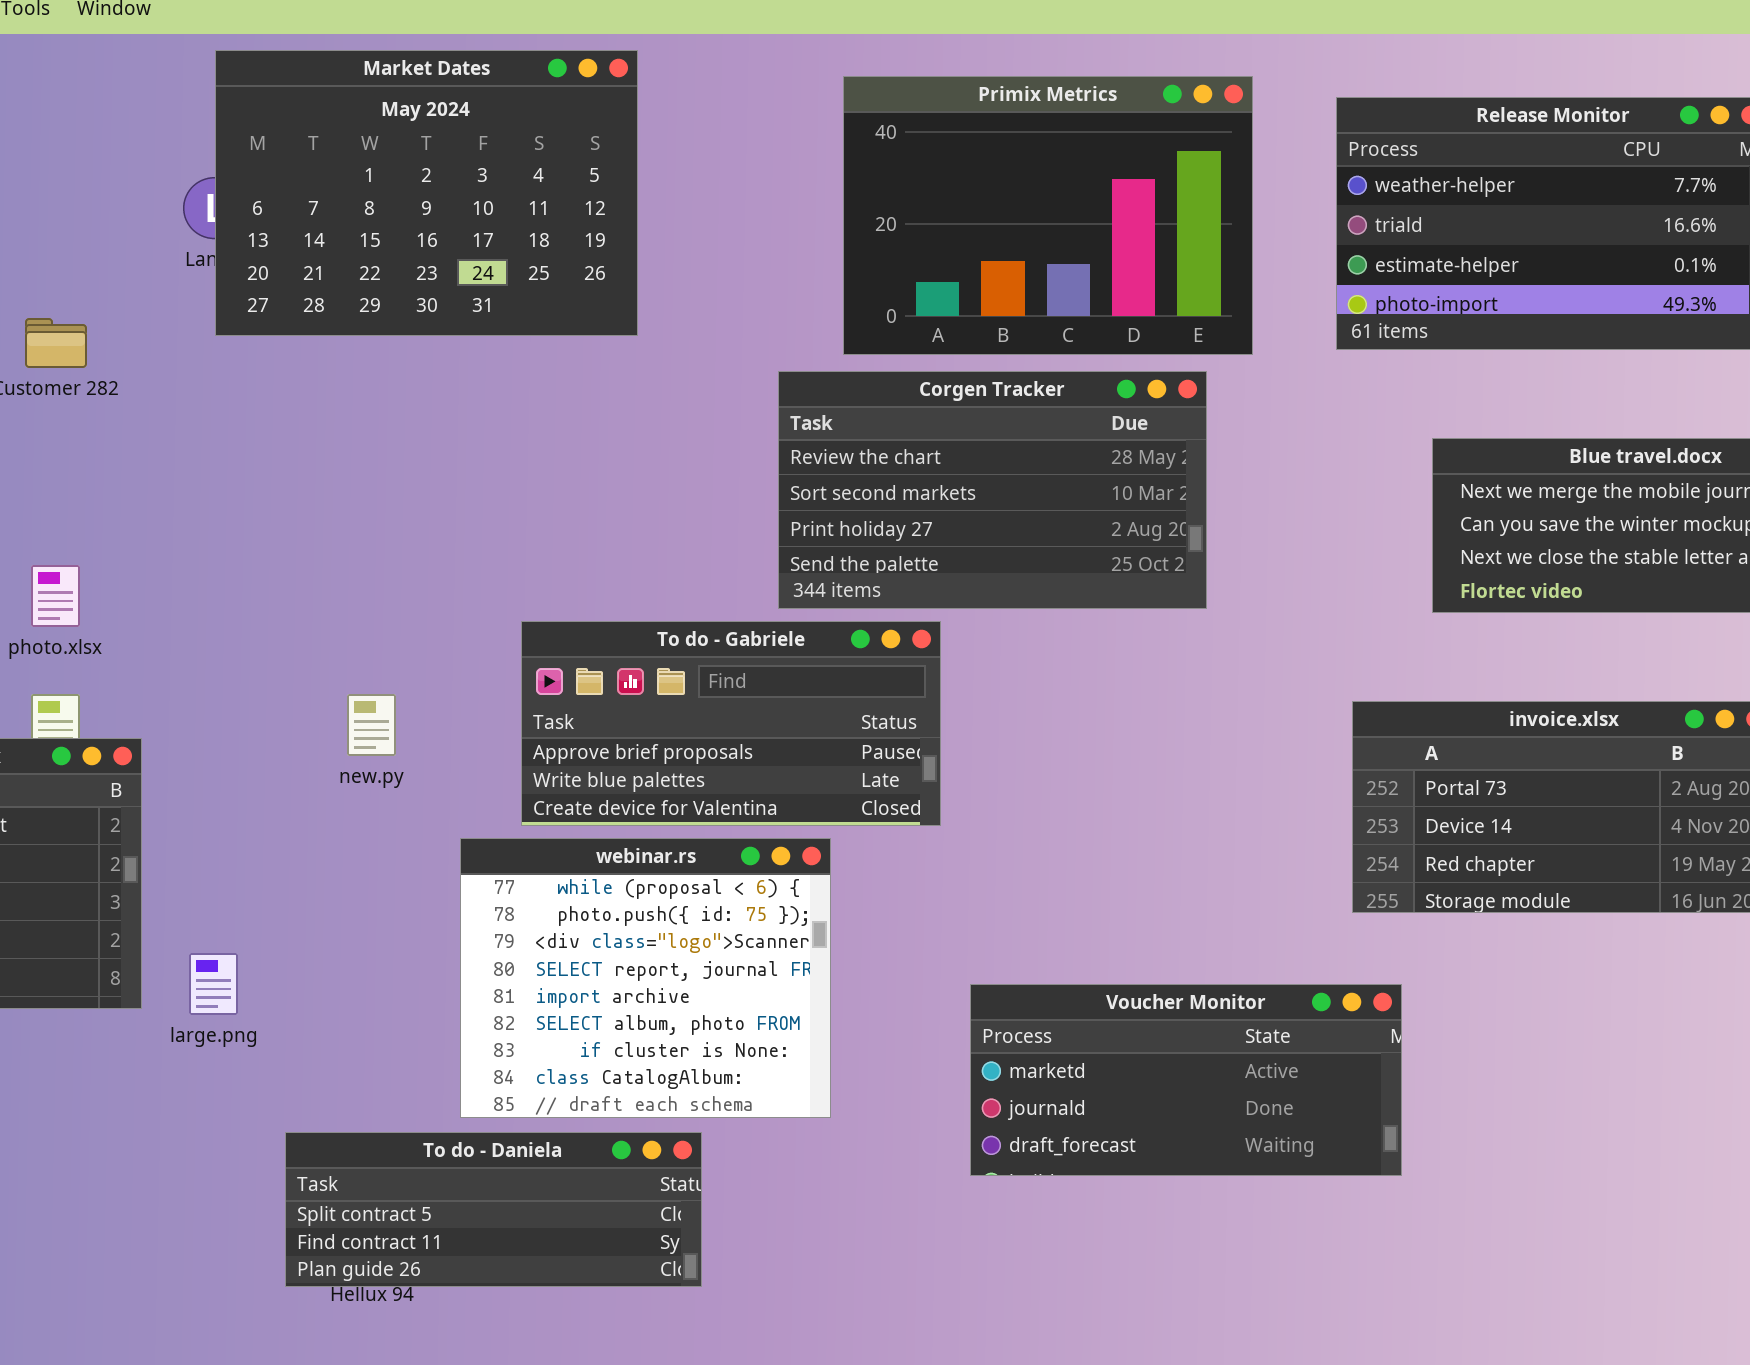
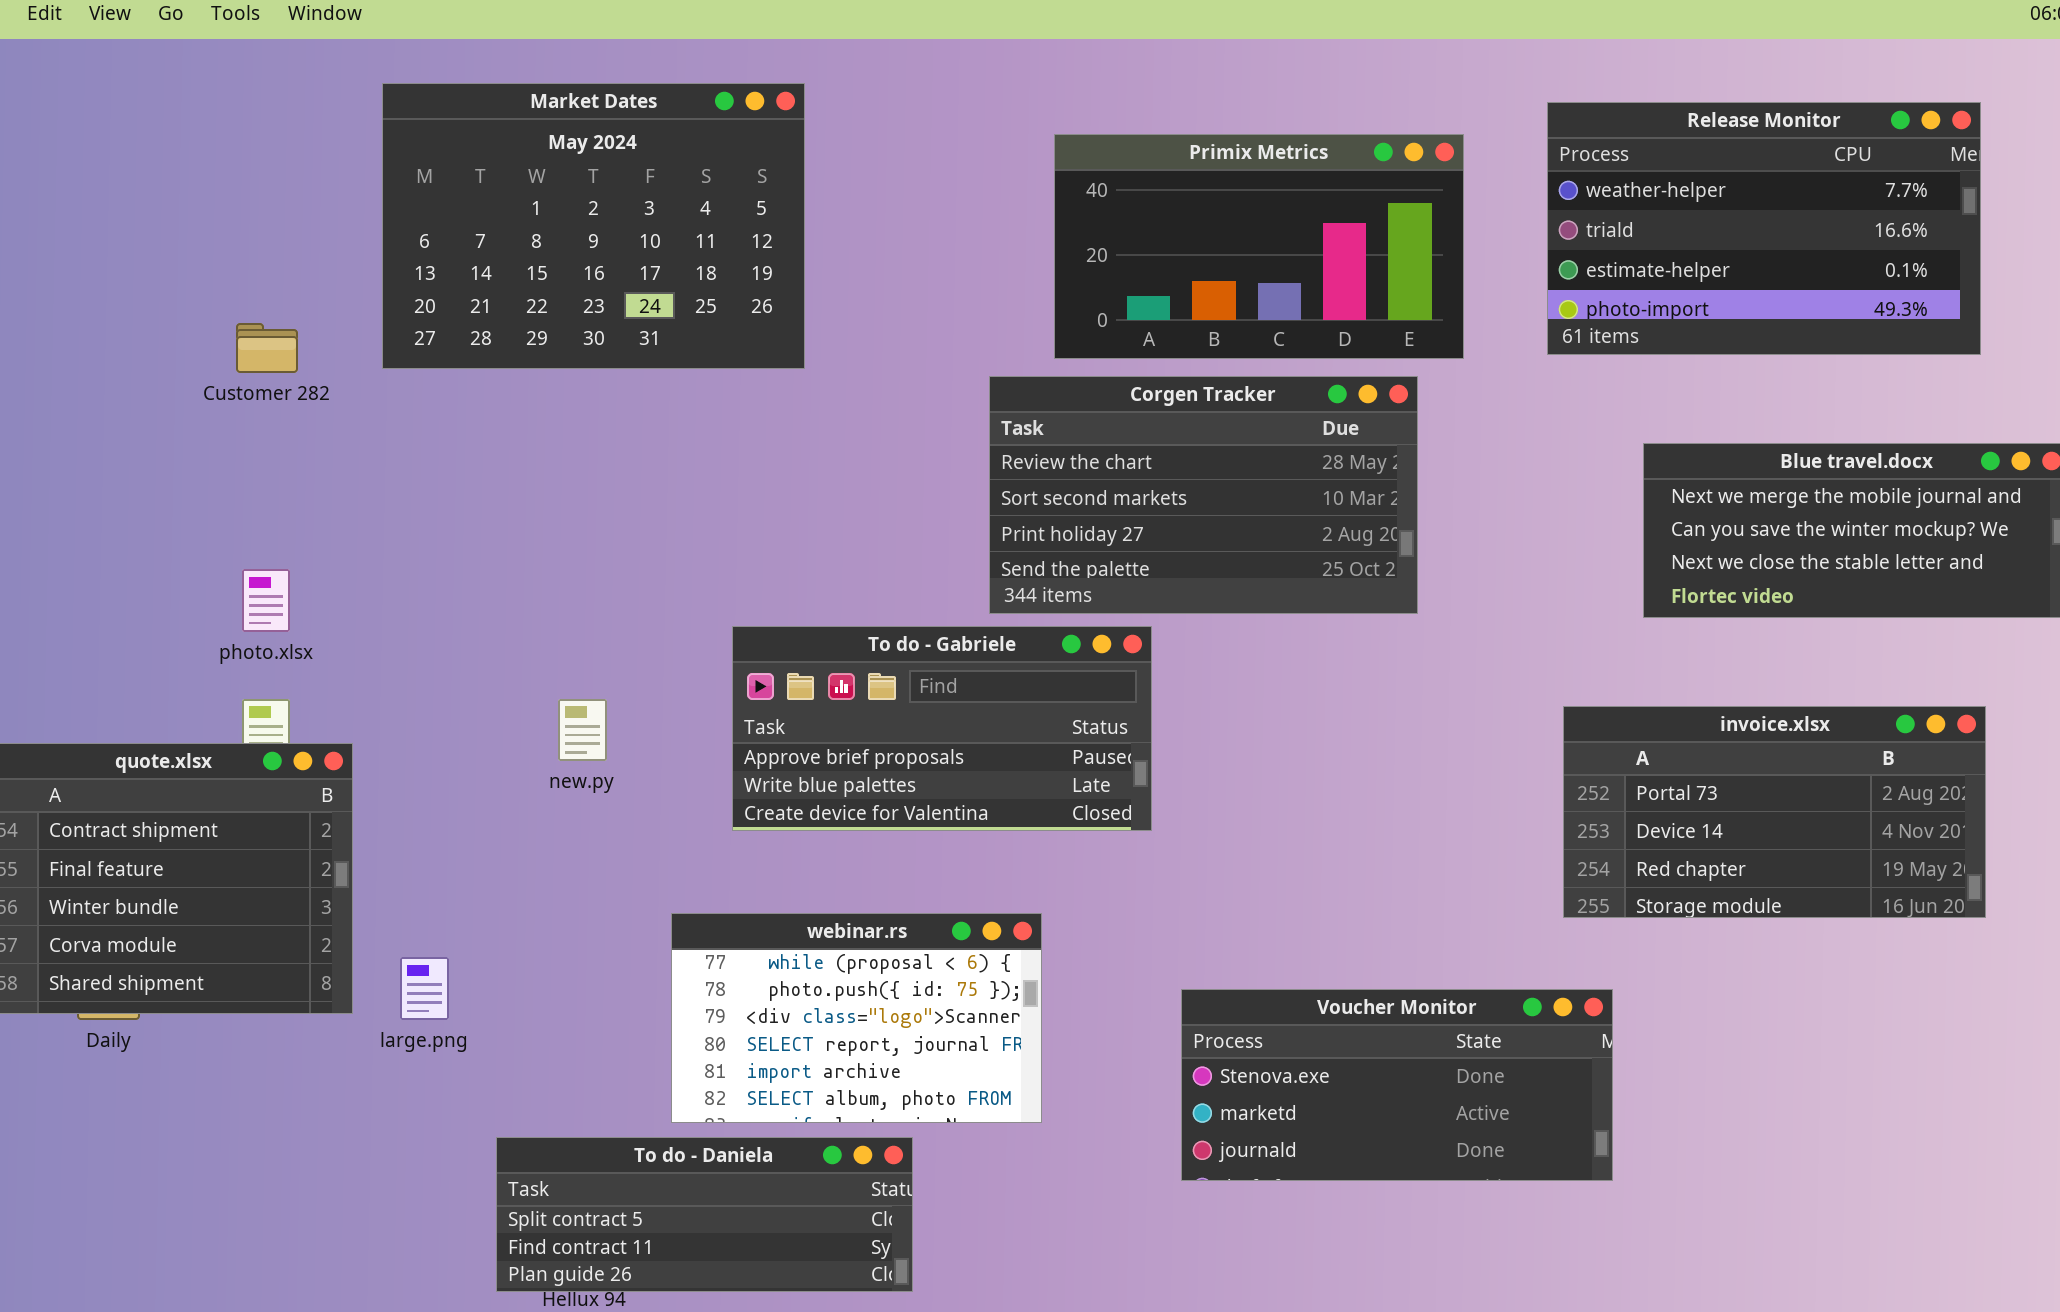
Market Dates: [215,50,638,336] -> [382,83,805,369], moved
Primix Metrics: [843,76,1253,355] -> [1054,134,1464,359], resized
webinar.rs: [460,838,831,1118] -> [671,913,1042,1123], resized
Voucher Monitor: [970,984,1402,1176] -> [1181,989,1613,1181], scrolled up 1 row

